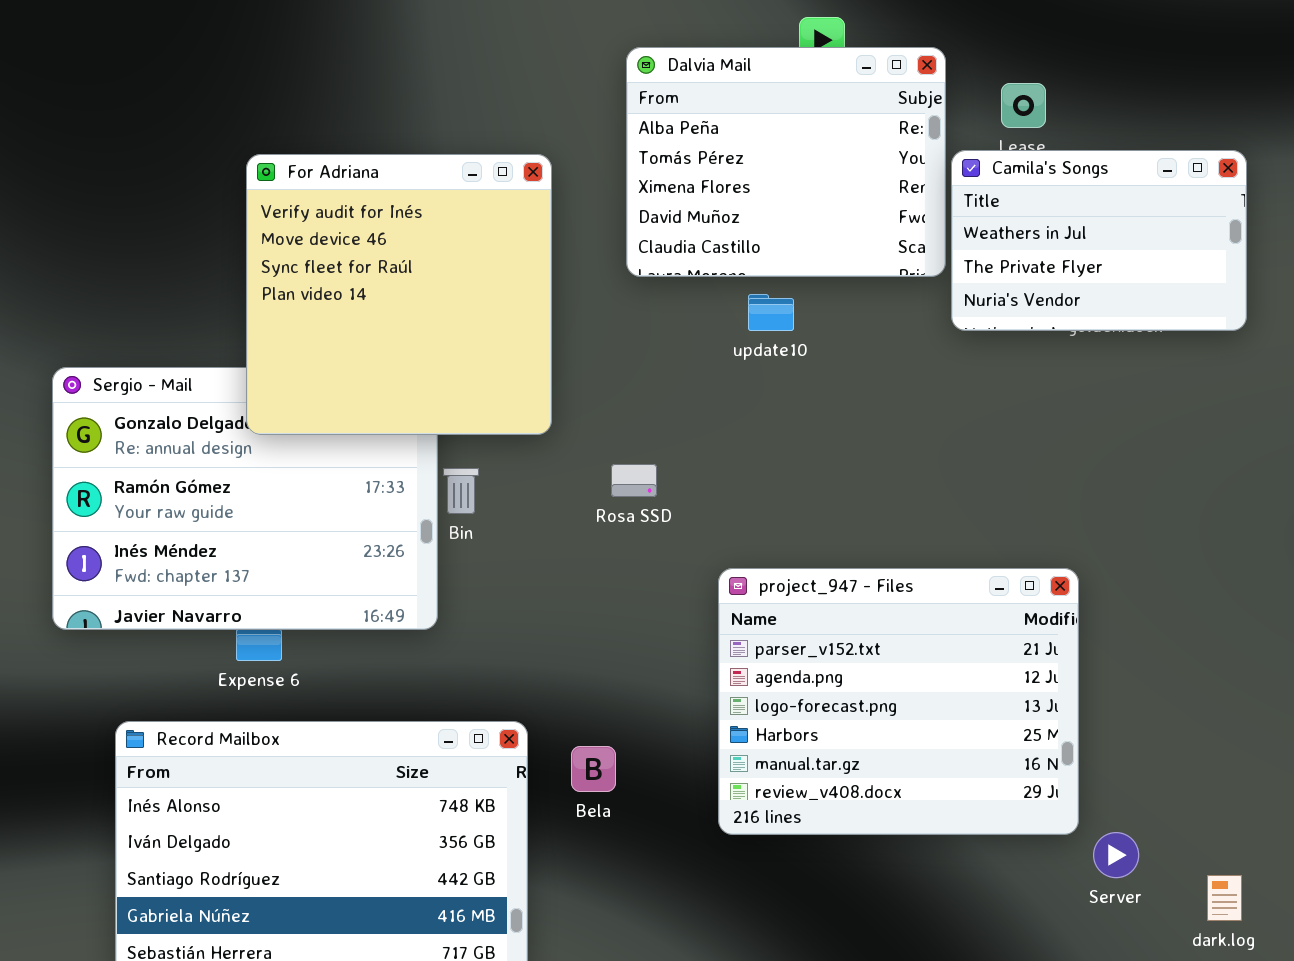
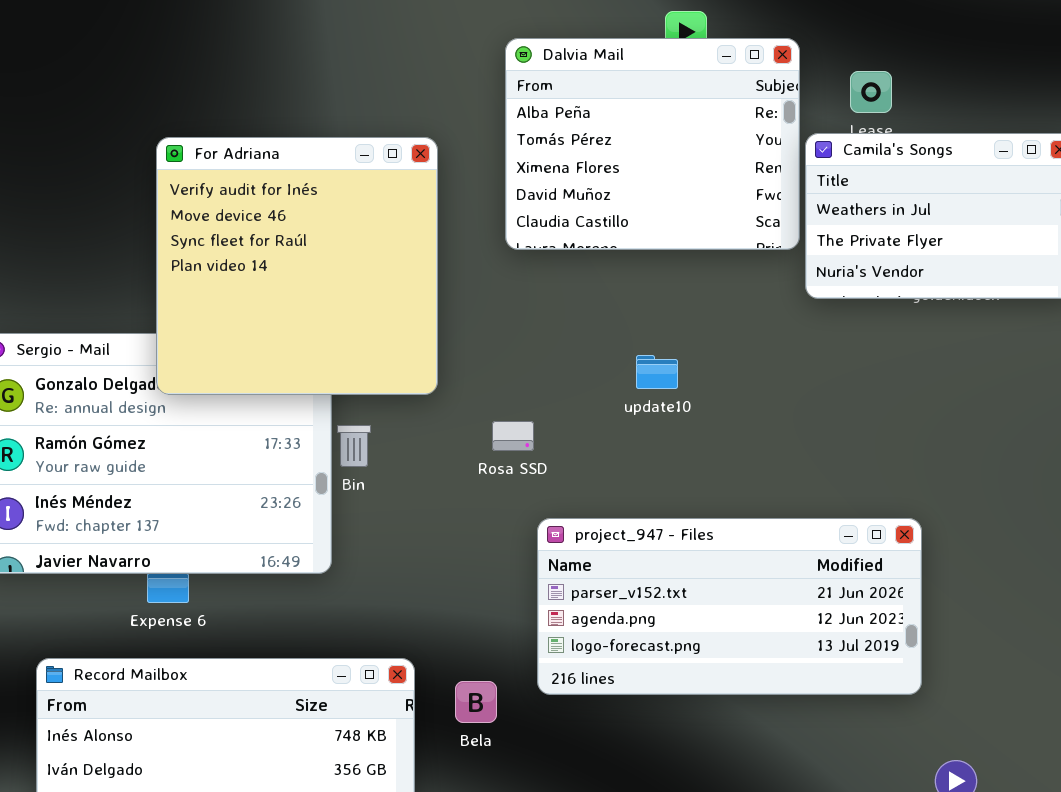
update10: [748,294,794,331] -> [636,355,678,389], moved
project_947 - Files: [718,568,1079,835] -> [537,518,922,695], resized

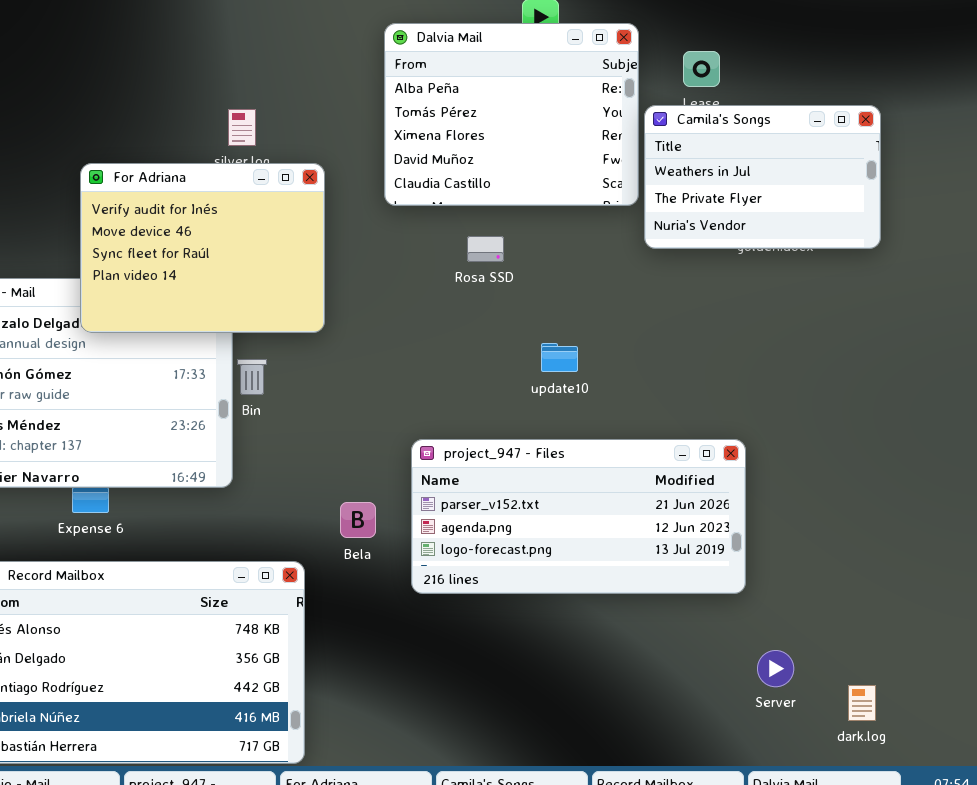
For Adriana: [156,137,438,395] -> [80,163,325,333], resized
update10: [636,355,678,389] -> [541,343,578,372], moved
Rosa SSD: [492,421,534,451] -> [467,236,504,262], moved
Bela: [455,681,497,723] -> [340,502,376,538], moved

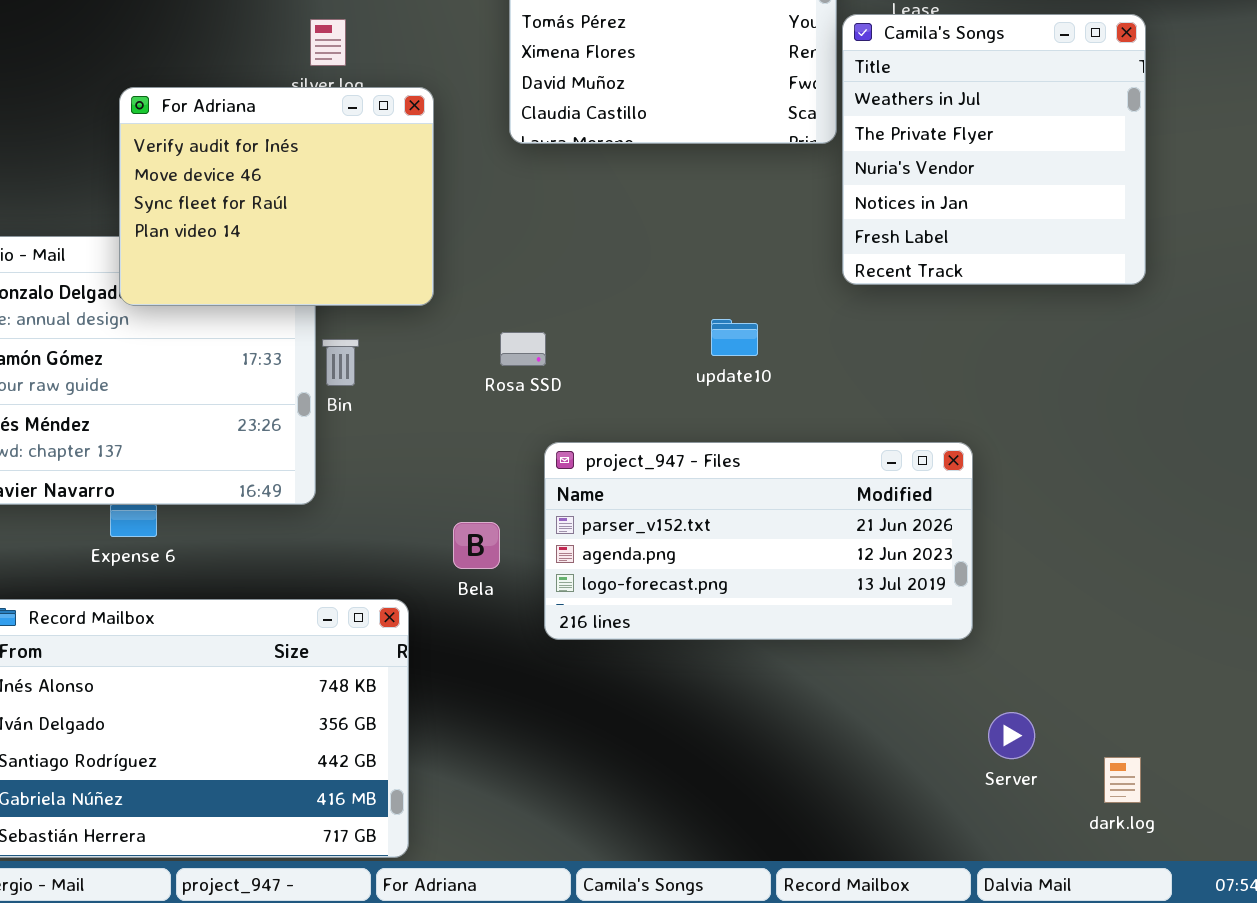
Camila's Songs: [644,105,881,249] -> [842,14,1146,285], resized
Rosa SSD: [467,236,504,262] -> [500,332,546,366], moved

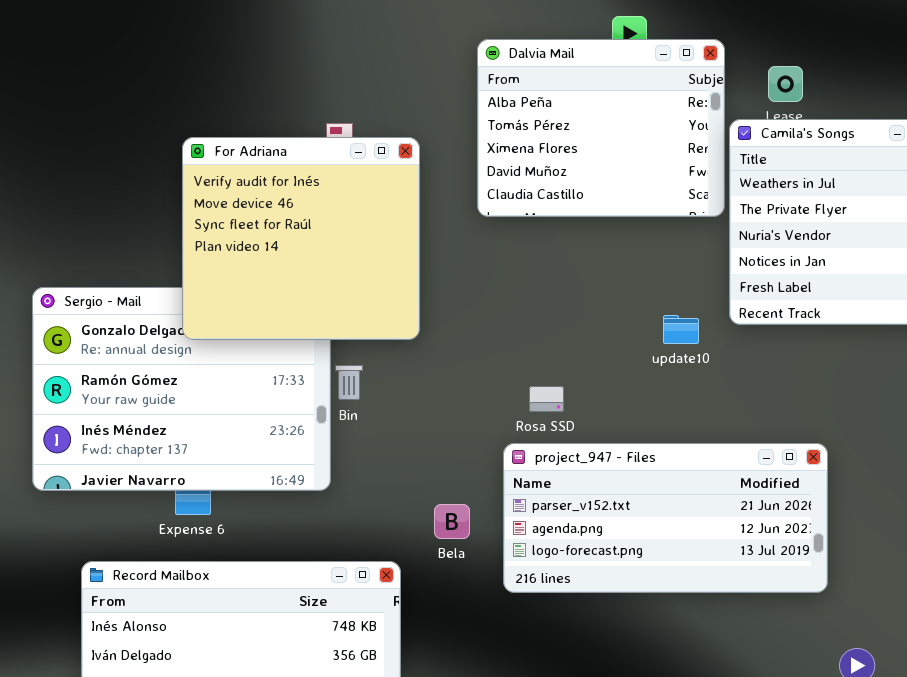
For Adriana: [119,87,434,306] -> [182,137,420,340], resized
update10: [711,319,758,356] -> [663,315,699,344], moved
Rosa SSD: [500,332,546,366] -> [529,386,564,412], moved

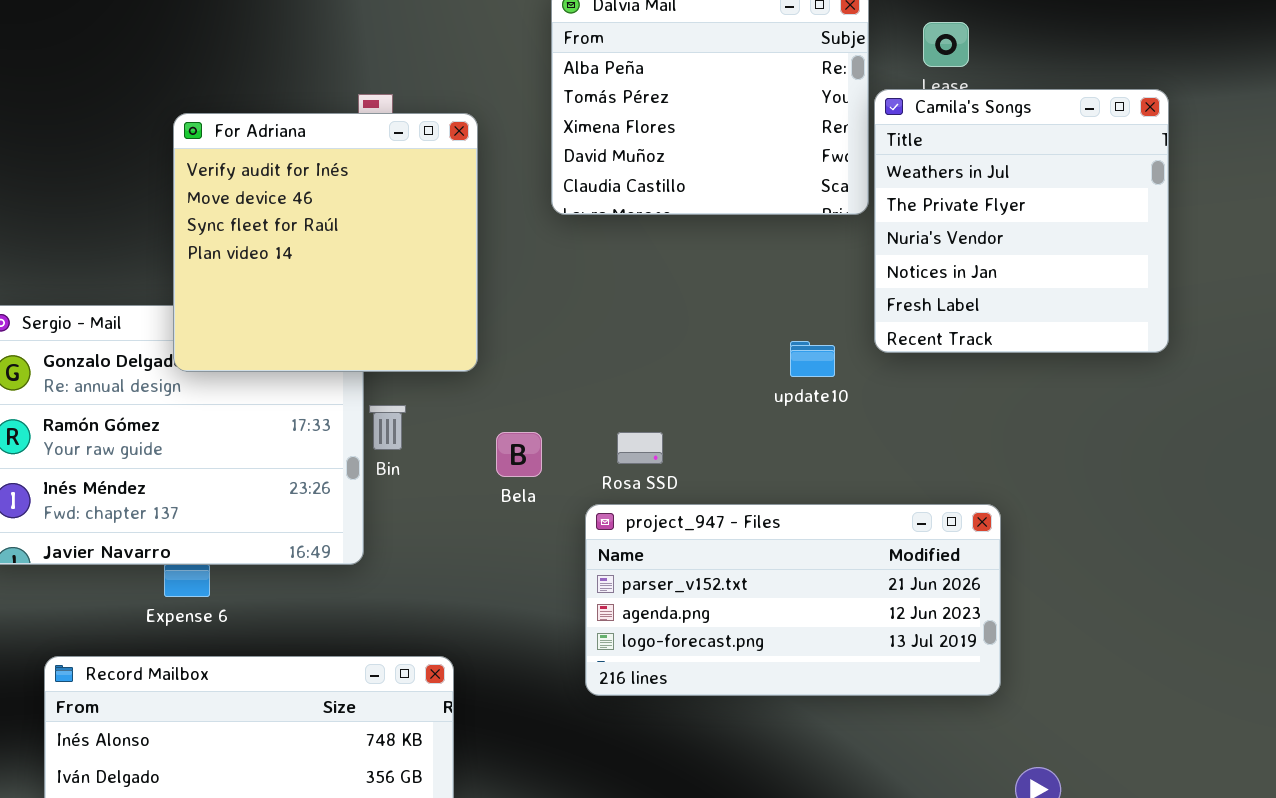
Bela: [434,504,470,539] -> [496,432,542,477], moved

